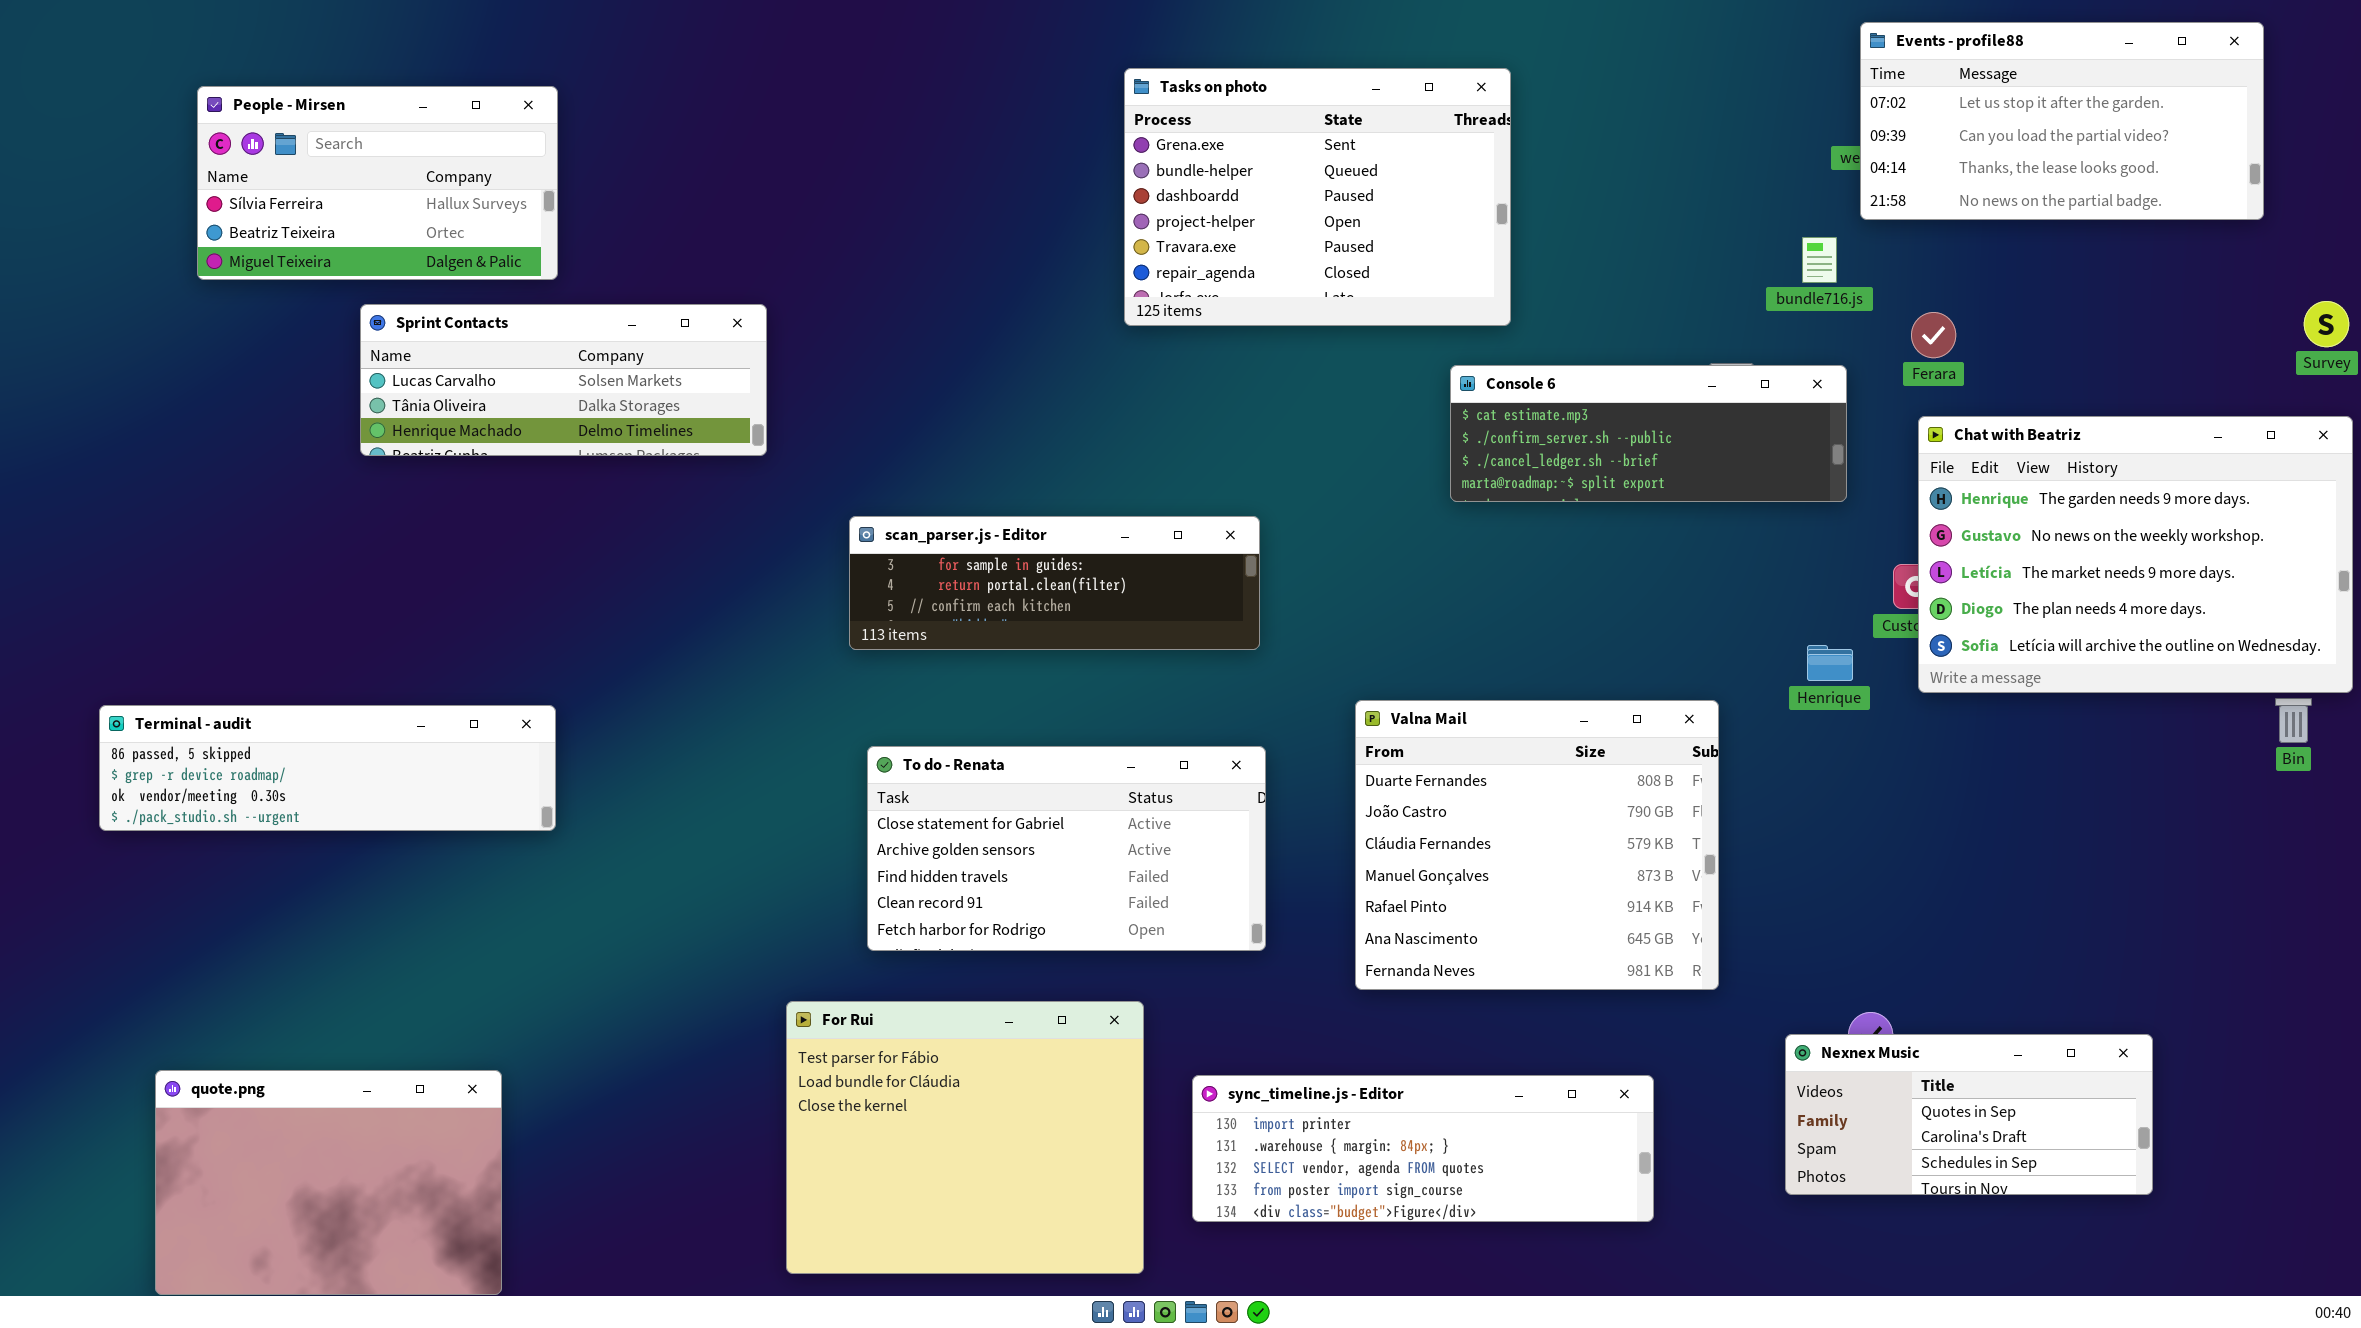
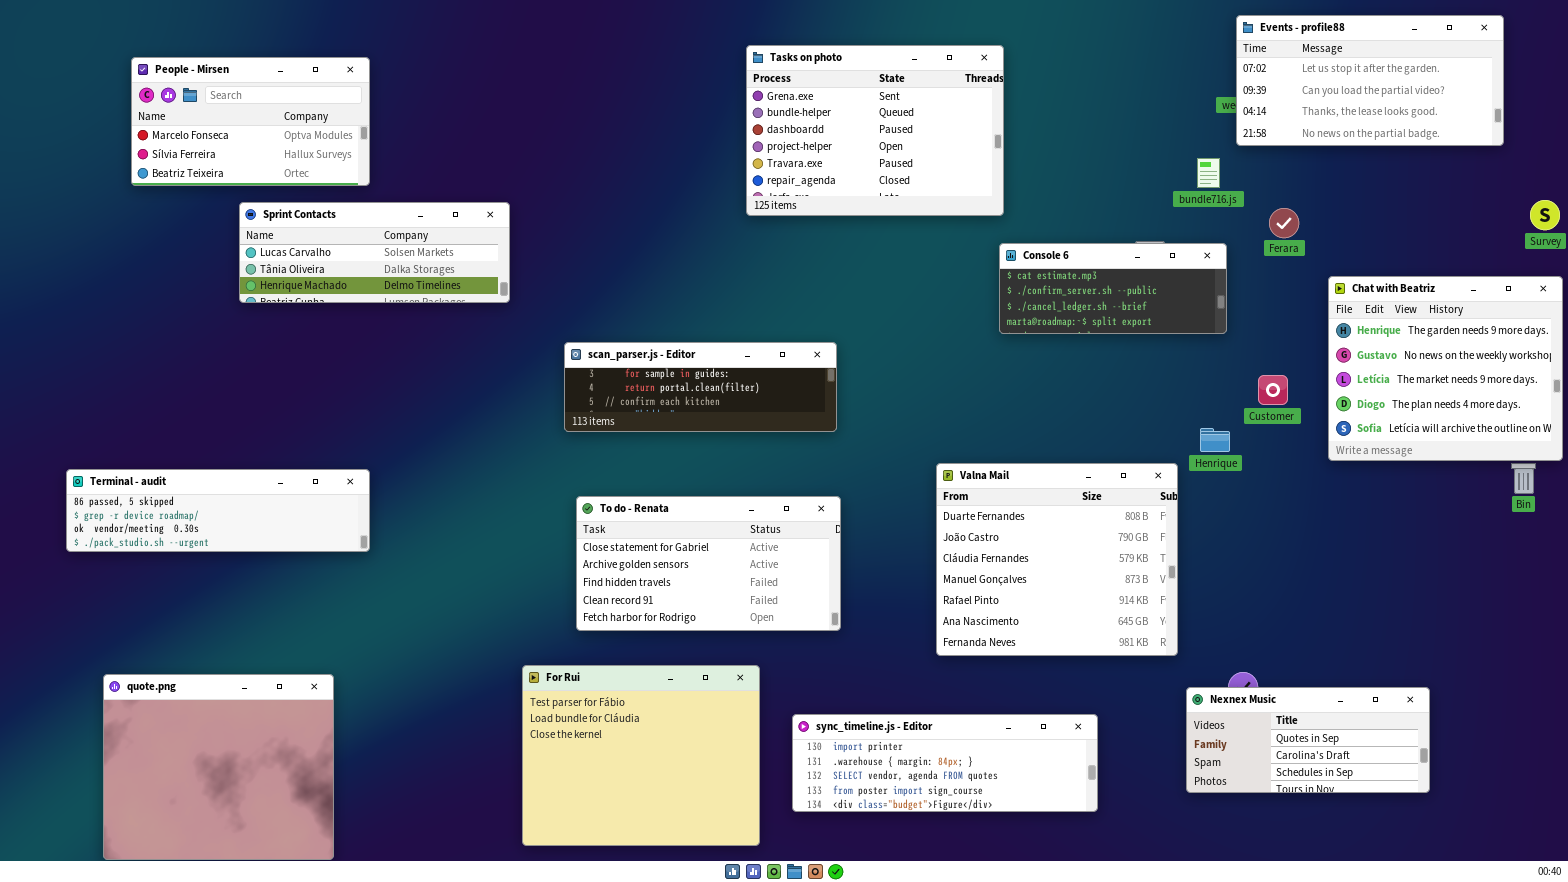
People - Mirsen: [197,86,558,280] -> [131,57,370,186], scrolled up 1 row
Console 6: [1450,365,1847,502] -> [999,243,1227,334], resized
Chat with Beatriz: [1918,416,2353,693] -> [1328,276,1563,461], resized
Valna Mail: [1355,700,1719,990] -> [936,463,1178,656], moved
quote.png: [155,1070,502,1295] -> [103,674,334,860], resized

